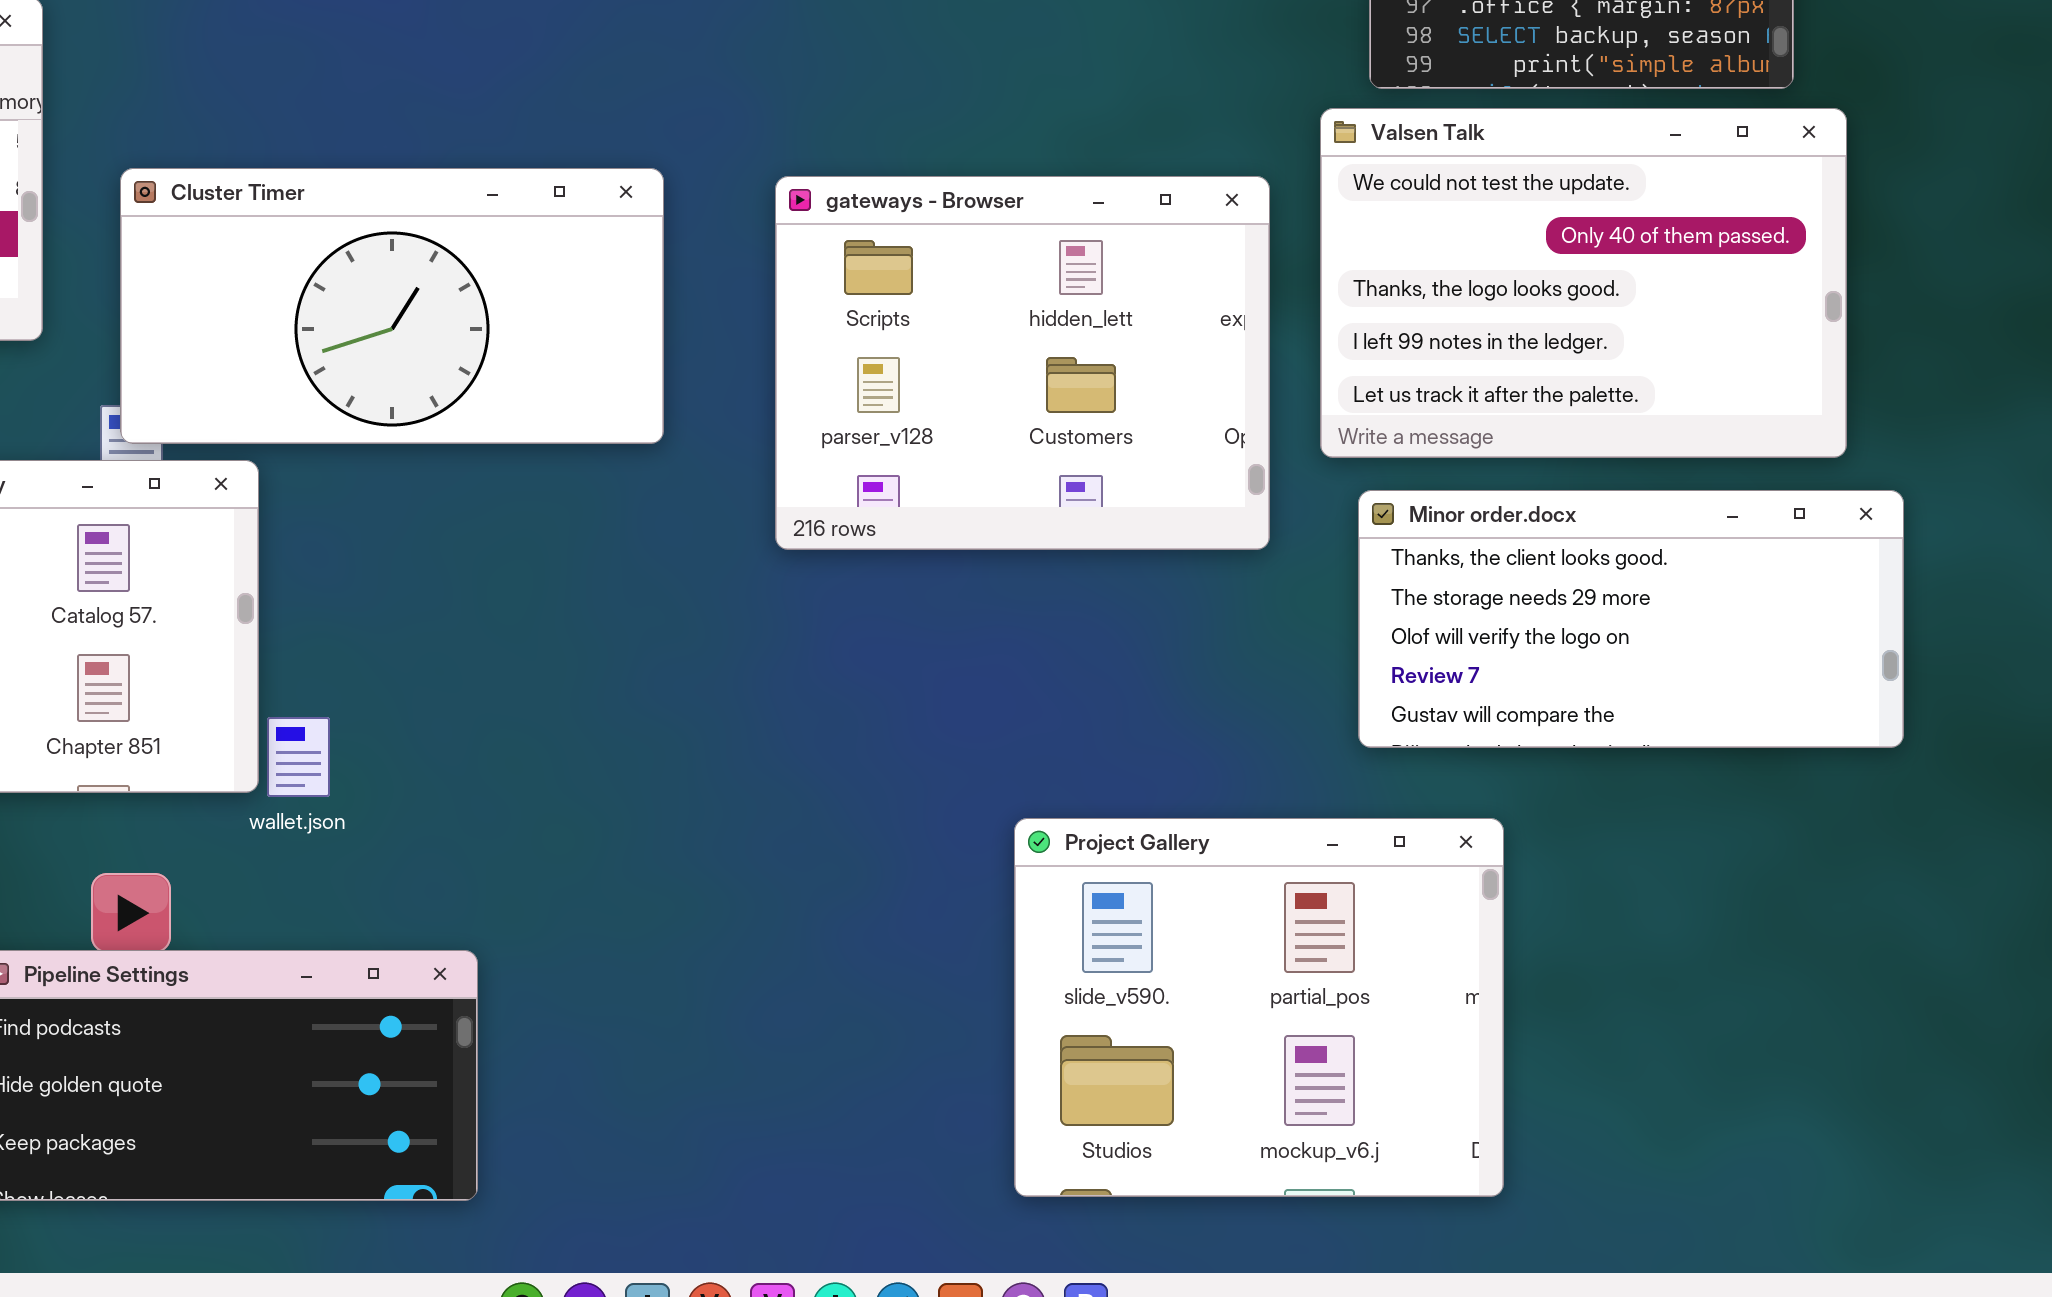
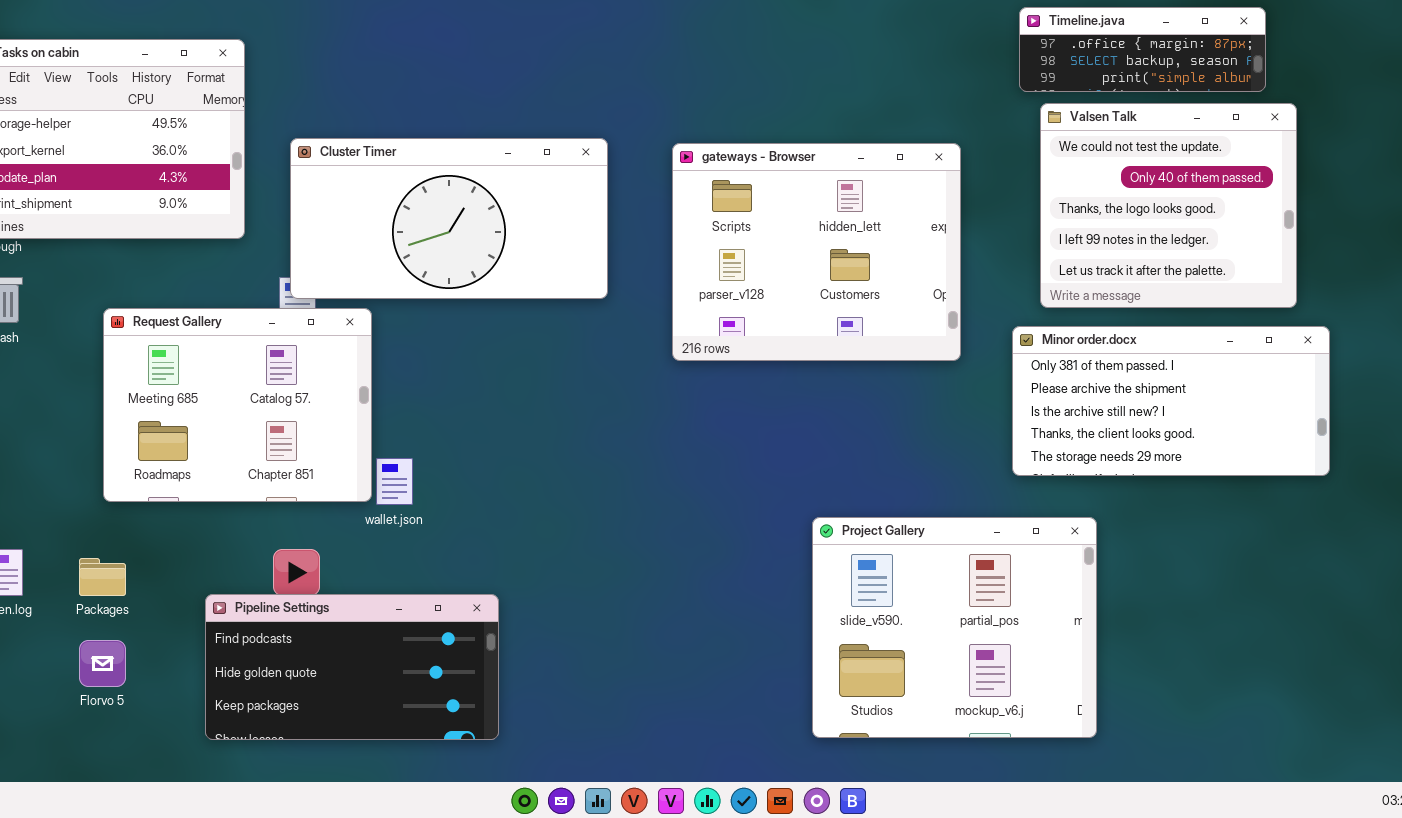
Valsen Talk: [1320,108,1847,458] -> [1040,103,1297,308], resized
Minor order.docx: [1358,490,1904,748] -> [1012,326,1330,476], scrolled up 3 rows

